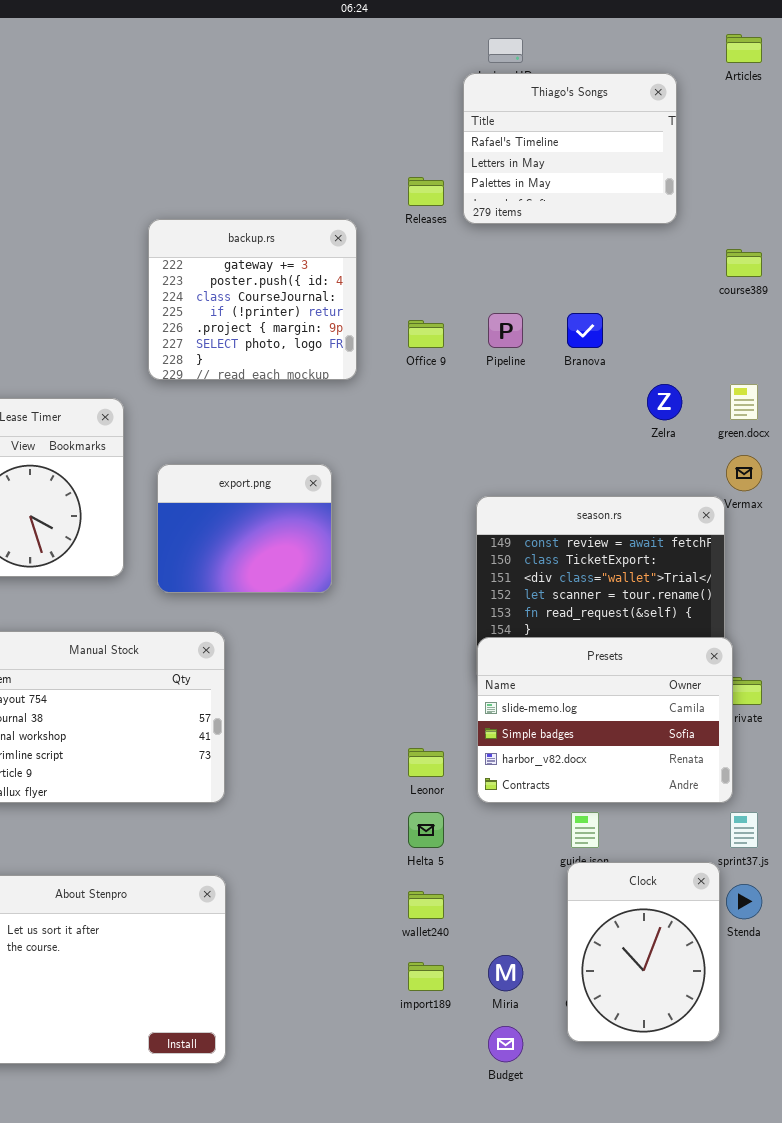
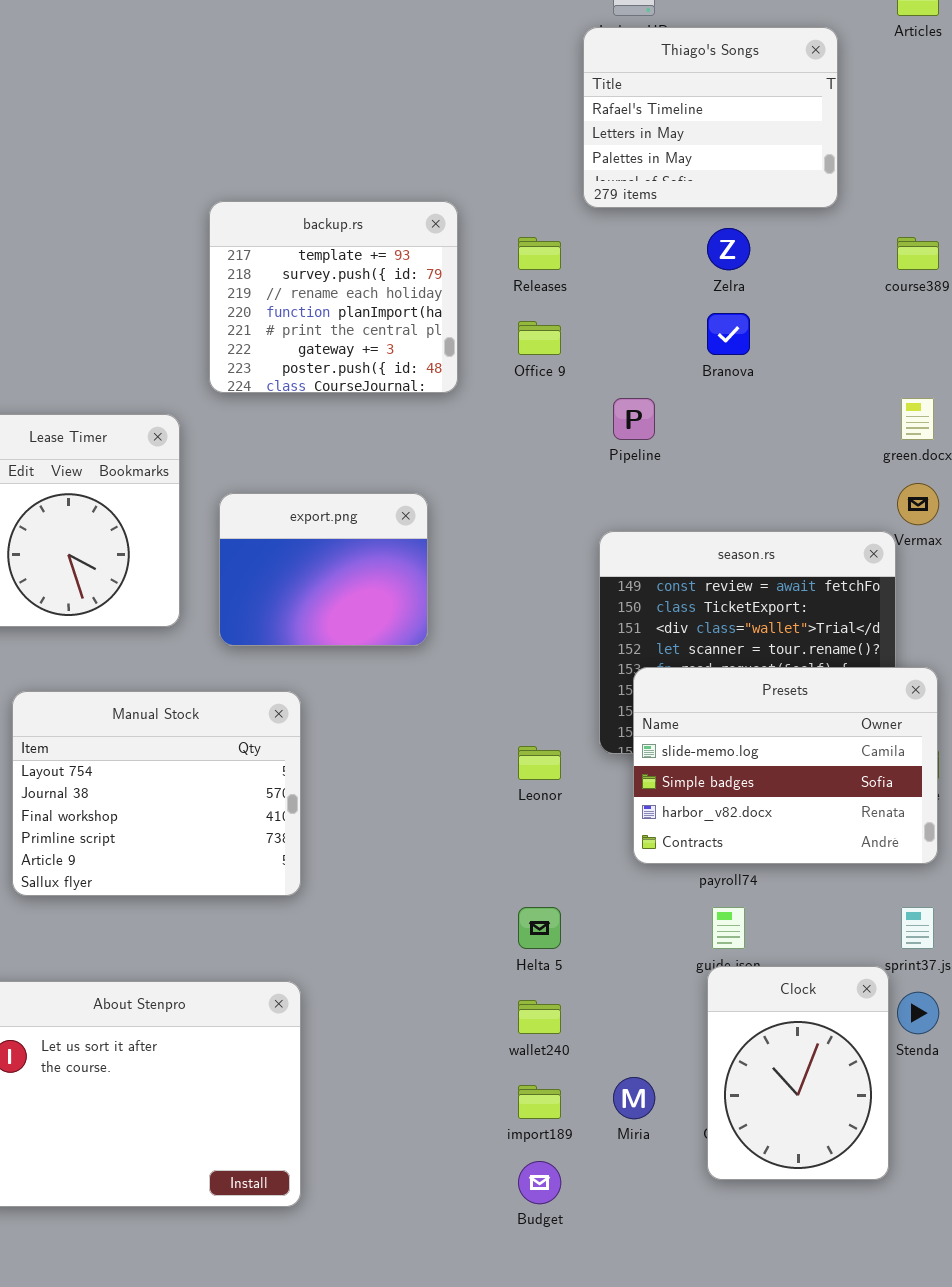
Releases: [408,177,444,206] -> [518,237,561,270], moved
backup.rs: [148,219,357,380] -> [209,201,458,393], scrolled up 5 rows
Pipeline: [488,313,523,348] -> [613,398,655,440], moved
Zelra: [647,384,682,420] -> [707,228,750,270], moved
Presets: [477,637,733,803] -> [633,667,938,864], moved
Leonor: [408,748,444,777] -> [518,746,561,780], moved
Budget: [488,1026,523,1062] -> [518,1161,561,1204], moved

